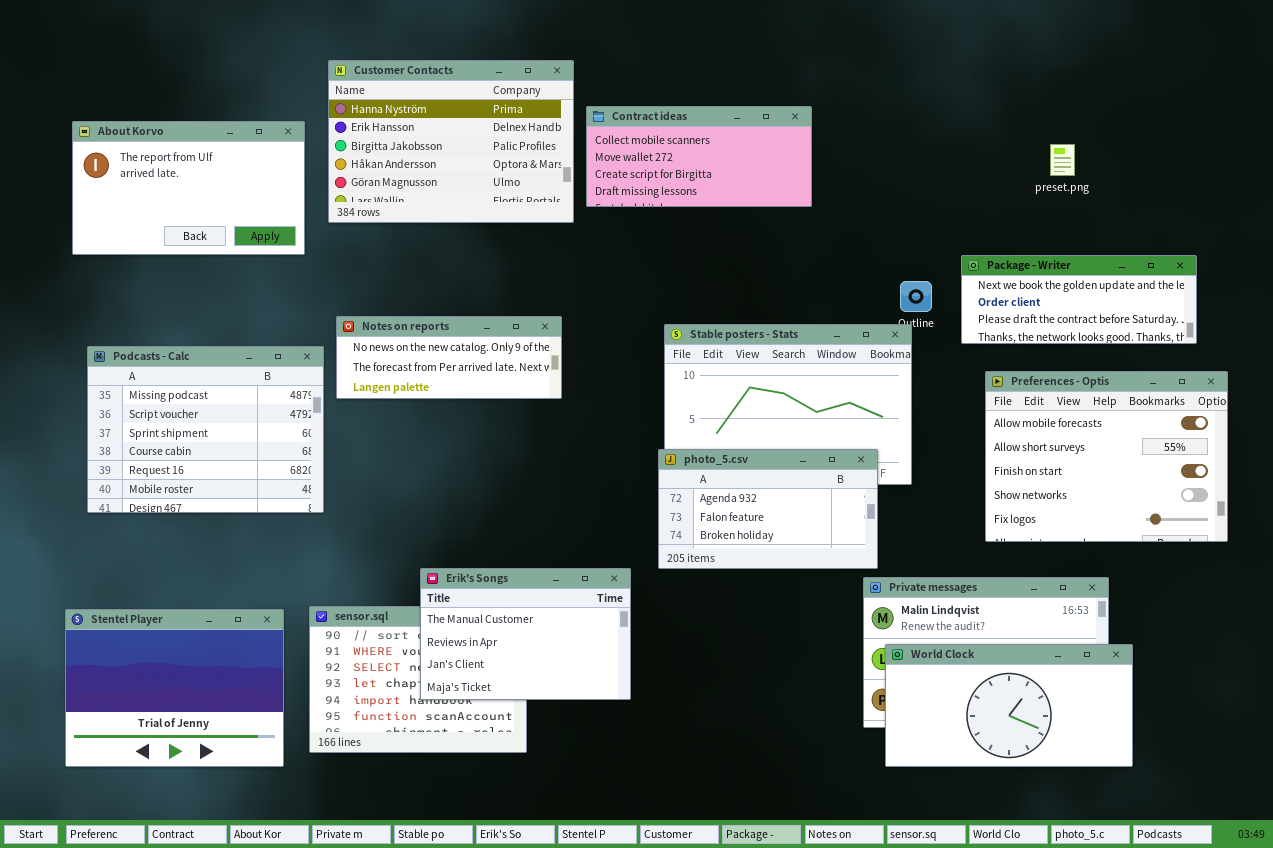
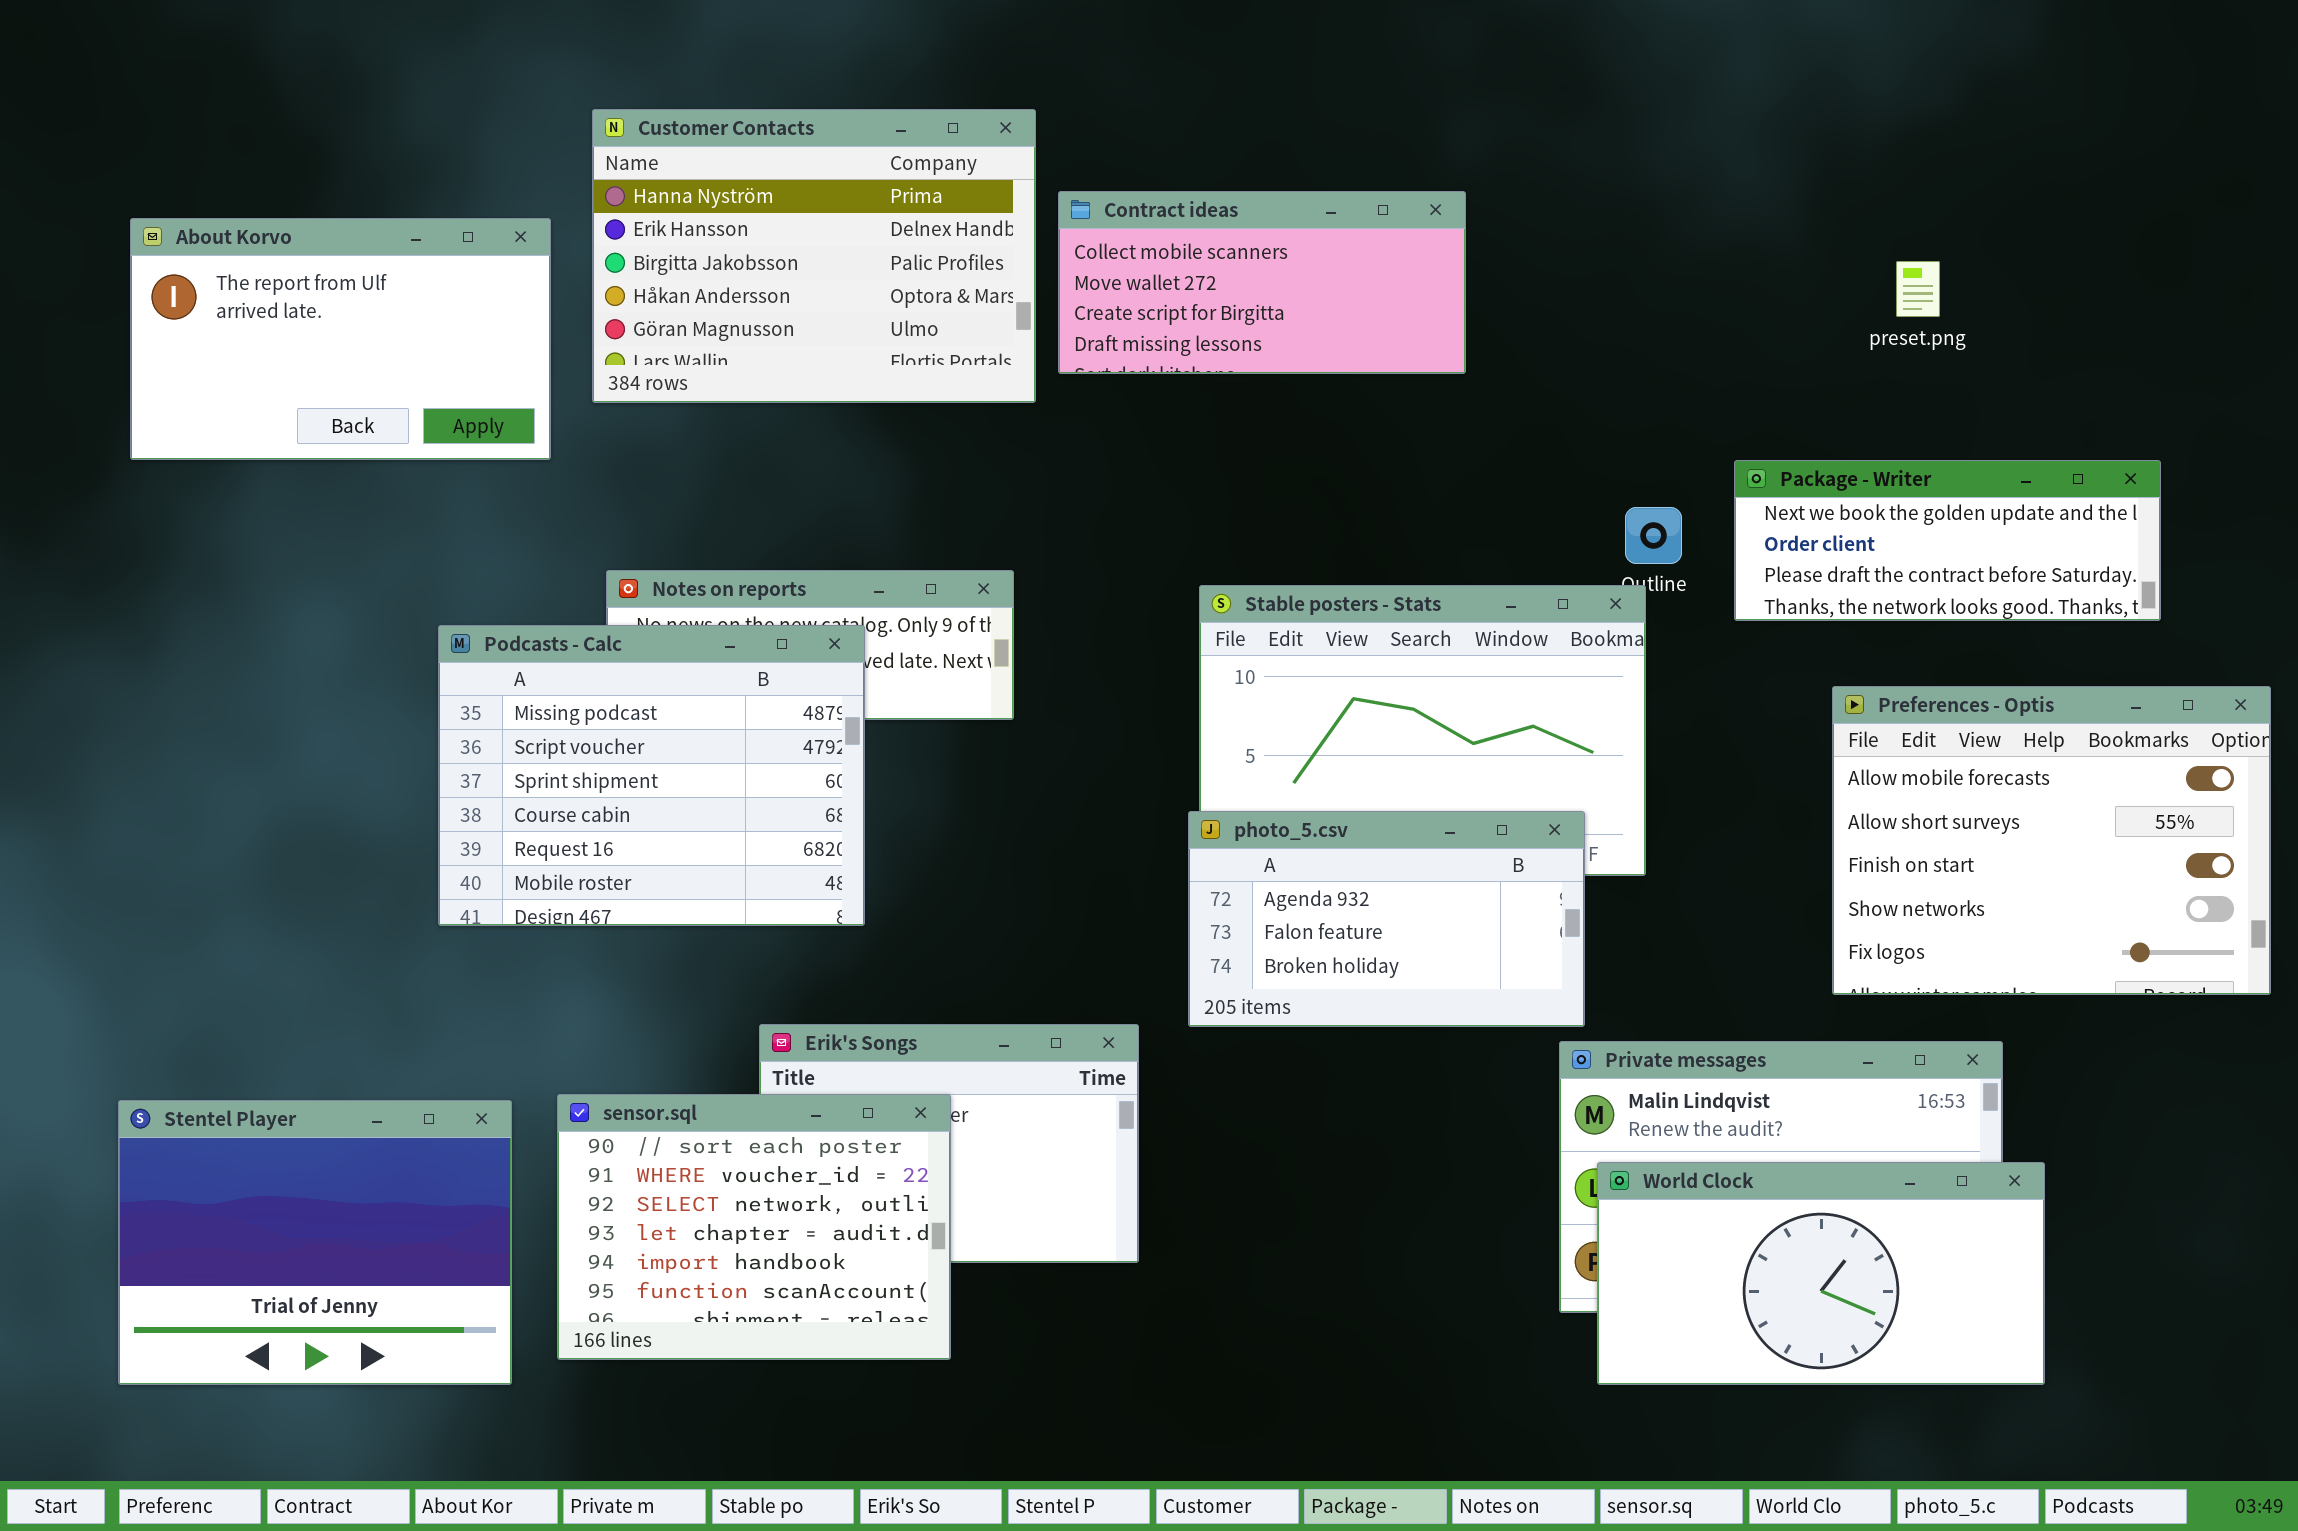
Podcasts - Calc: [87,346,324,513] -> [438,625,865,926], moved
Preferences - Optis: [985,371,1228,542] -> [1832,686,2271,995], moved
sensor.sql: [309,606,527,753] -> [557,1094,951,1360], raised

